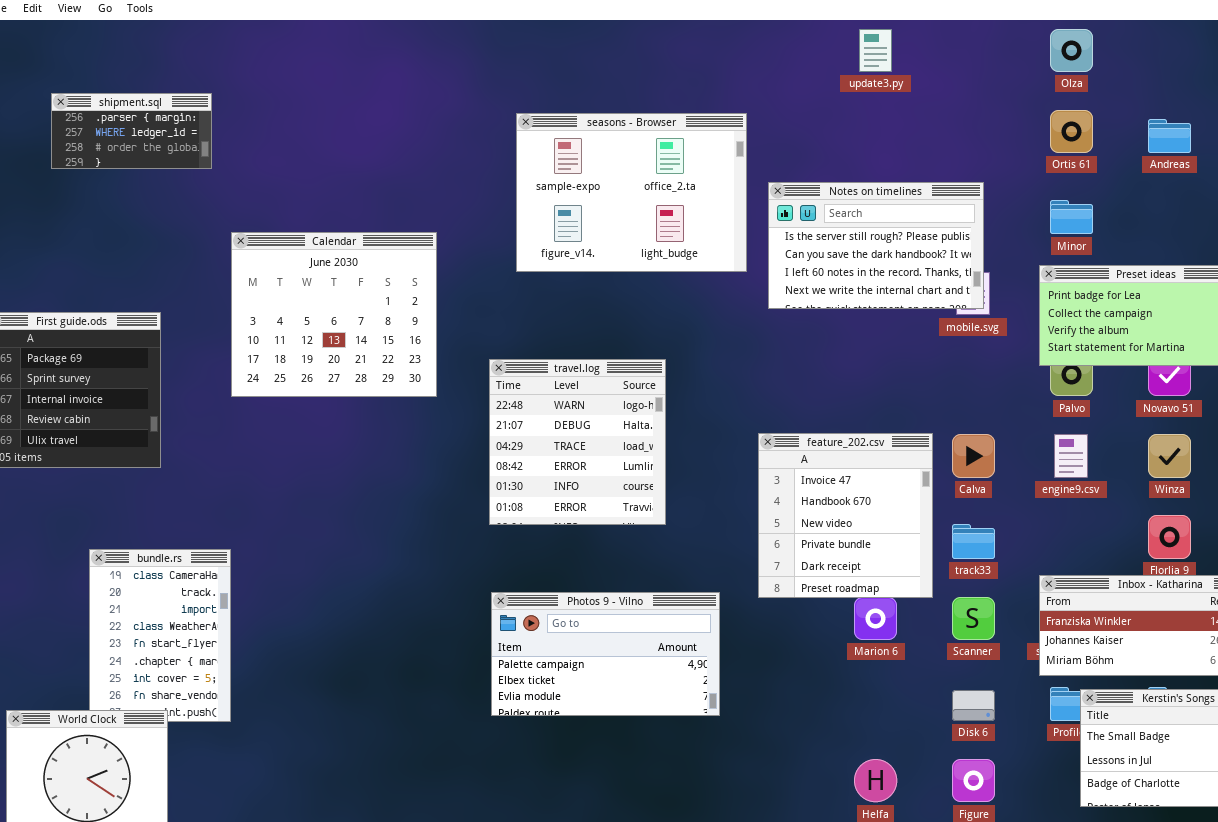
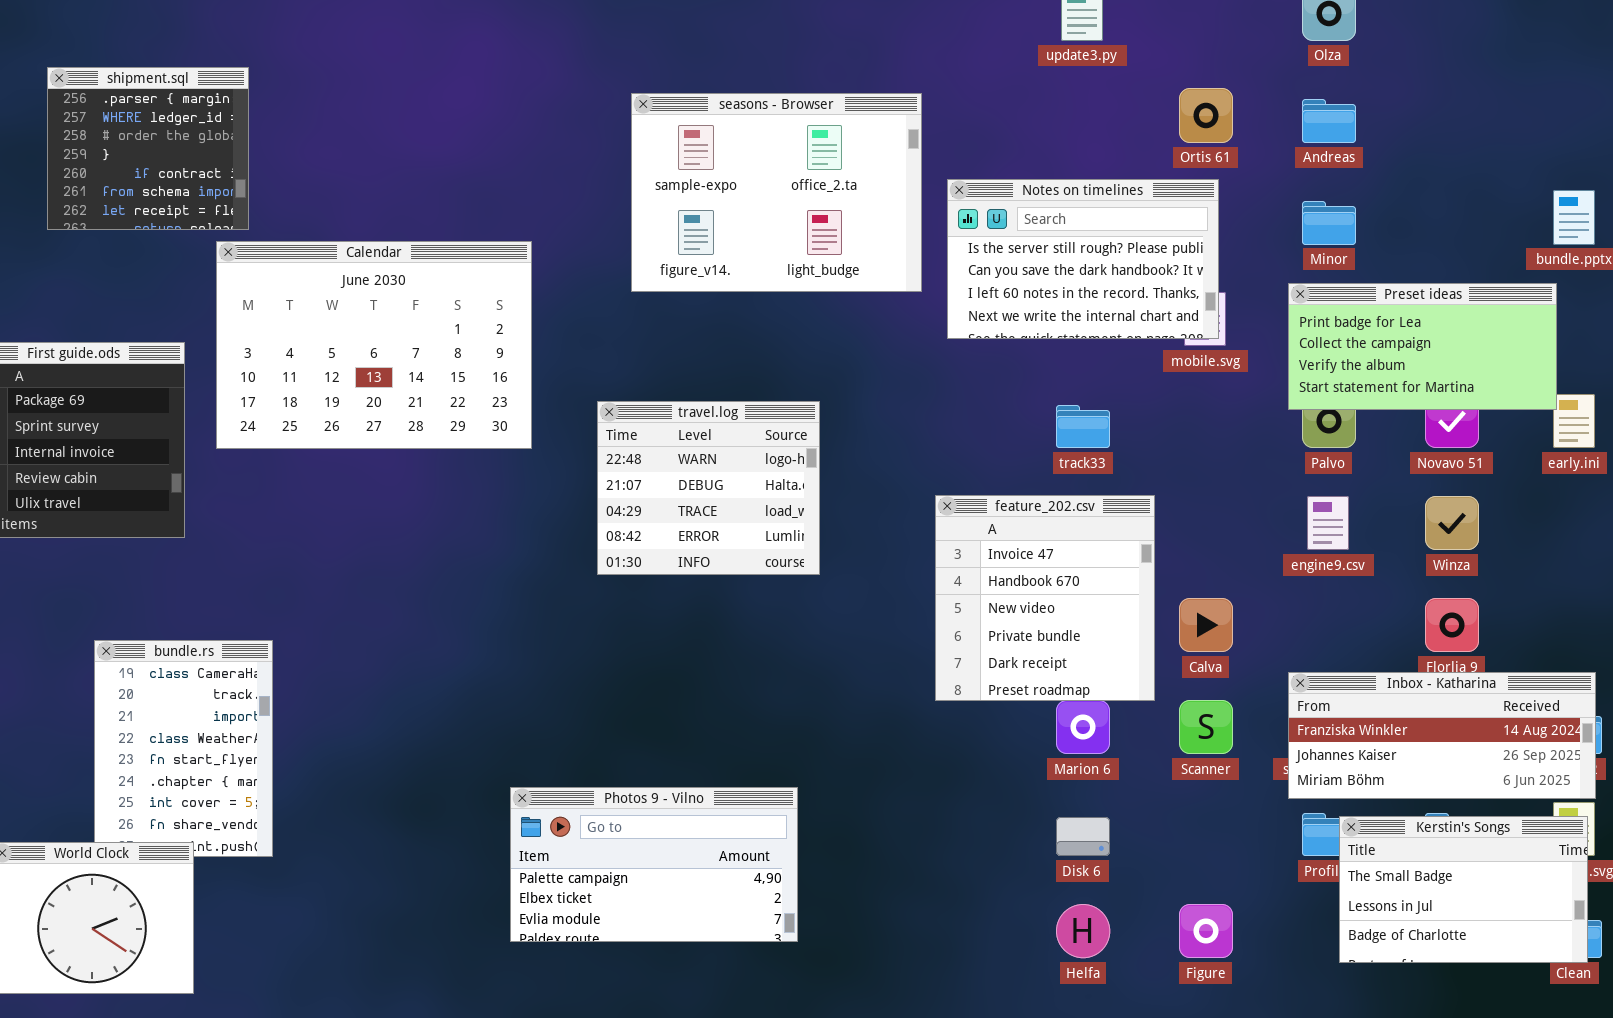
shipment.sql: [51,93,212,169] -> [47,67,249,230], resized
Ortis 61: [1050,110,1093,153] -> [1179,88,1233,143], moved
Andreas: [1148,119,1191,153] -> [1302,99,1356,143], moved
Calendar: [231,232,437,397] -> [216,241,532,449], resized
travel.log: [489,359,666,525] -> [597,401,820,575], resized
Calva: [952,434,995,478] -> [1179,598,1233,652], moved
track33: [952,524,995,559] -> [1056,405,1110,448], moved
Photos 9 - Vilno: [491,592,720,716] -> [510,787,798,942], moved
Disk 6: [952,690,995,721] -> [1056,817,1110,856], moved

